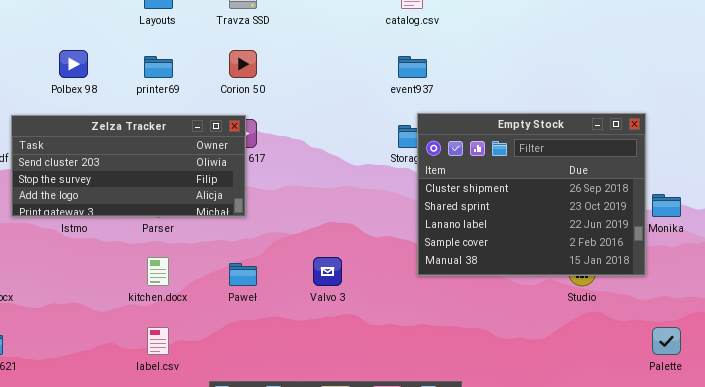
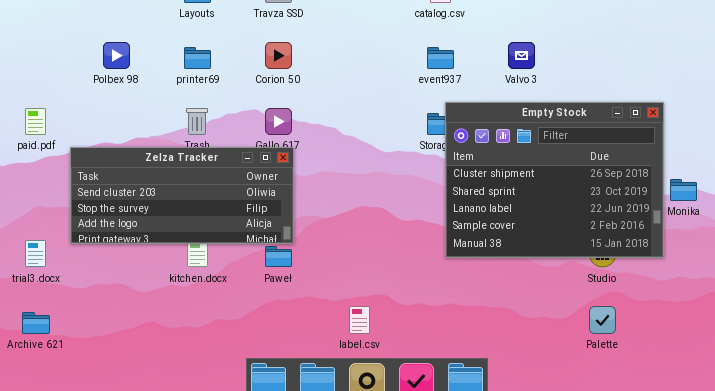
Zelza Tracker: [11,115,246,217] -> [70,147,294,244], moved
Valvo 3: [313,257,342,286] -> [508,42,535,69], moved
label.csv: [147,327,169,355] -> [349,306,370,334], moved
Palette: [652,327,681,355] -> [589,306,616,334], moved

